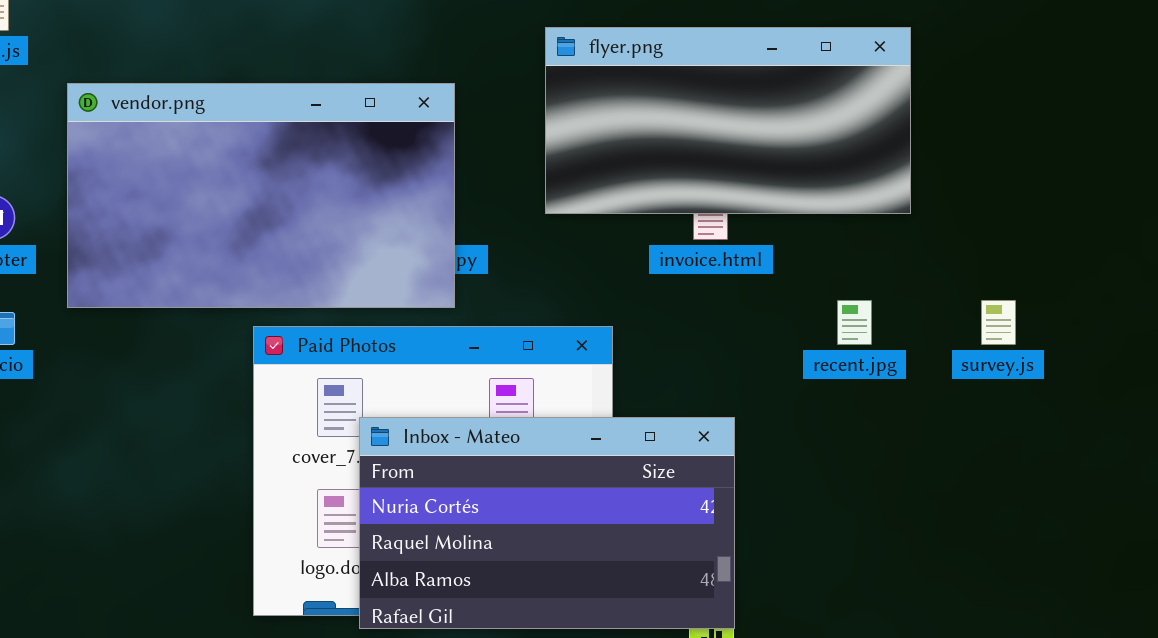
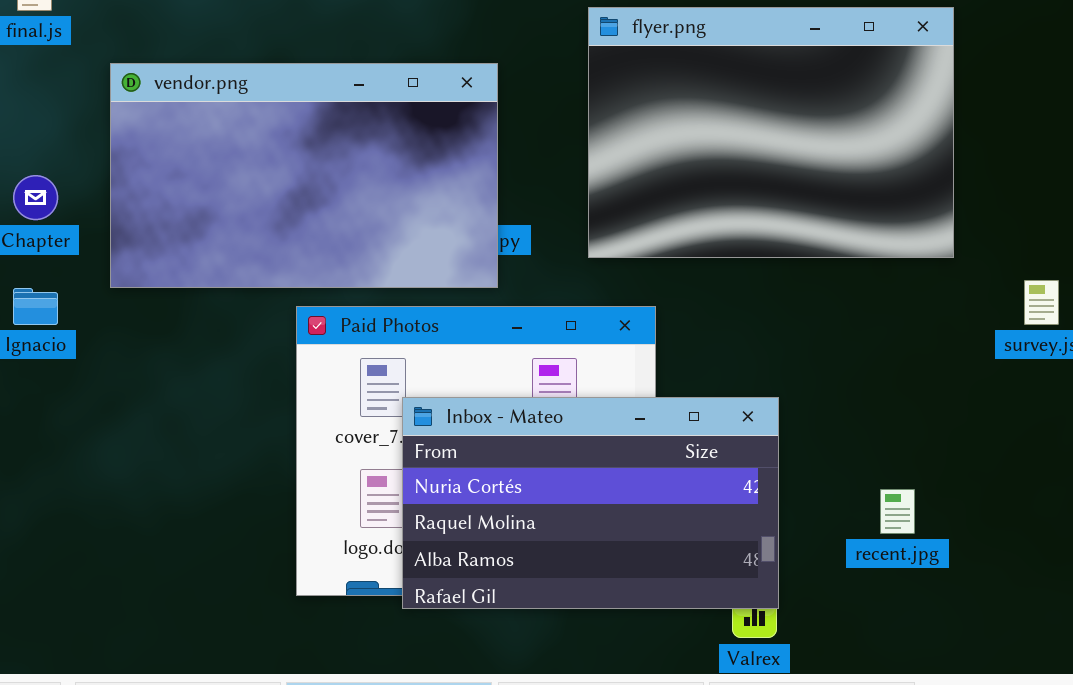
flyer.png: [545,27,911,214] -> [588,7,954,258], resized
recent.jpg: [837,300,872,345] -> [880,489,915,534], moved

